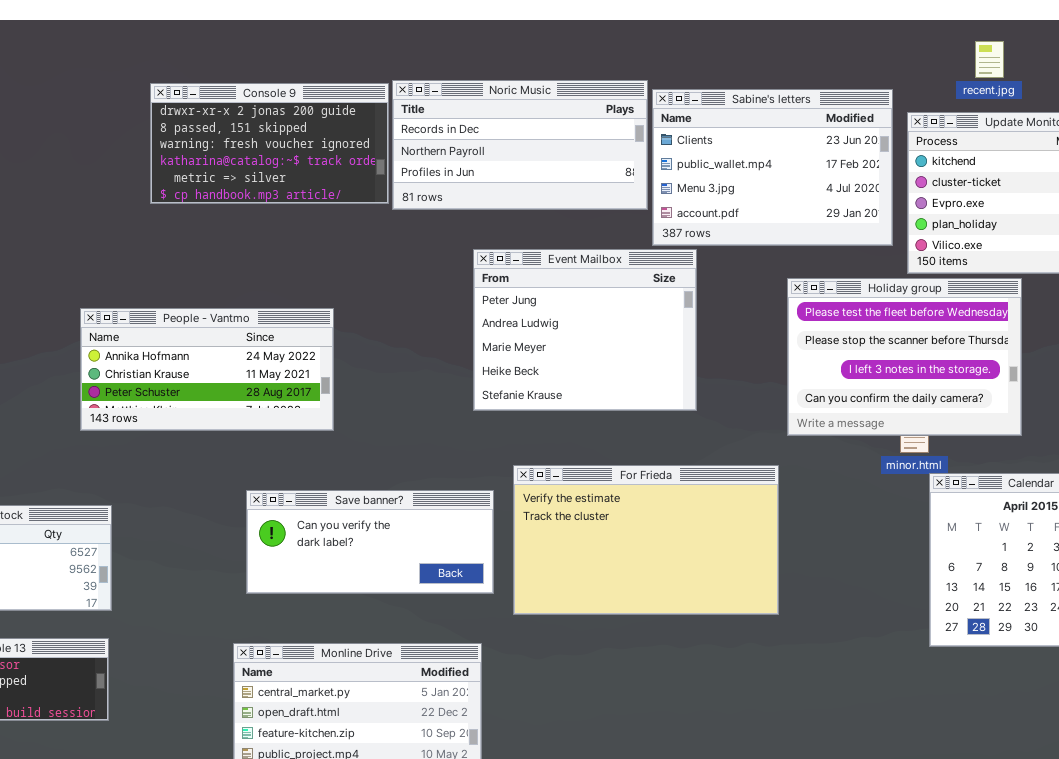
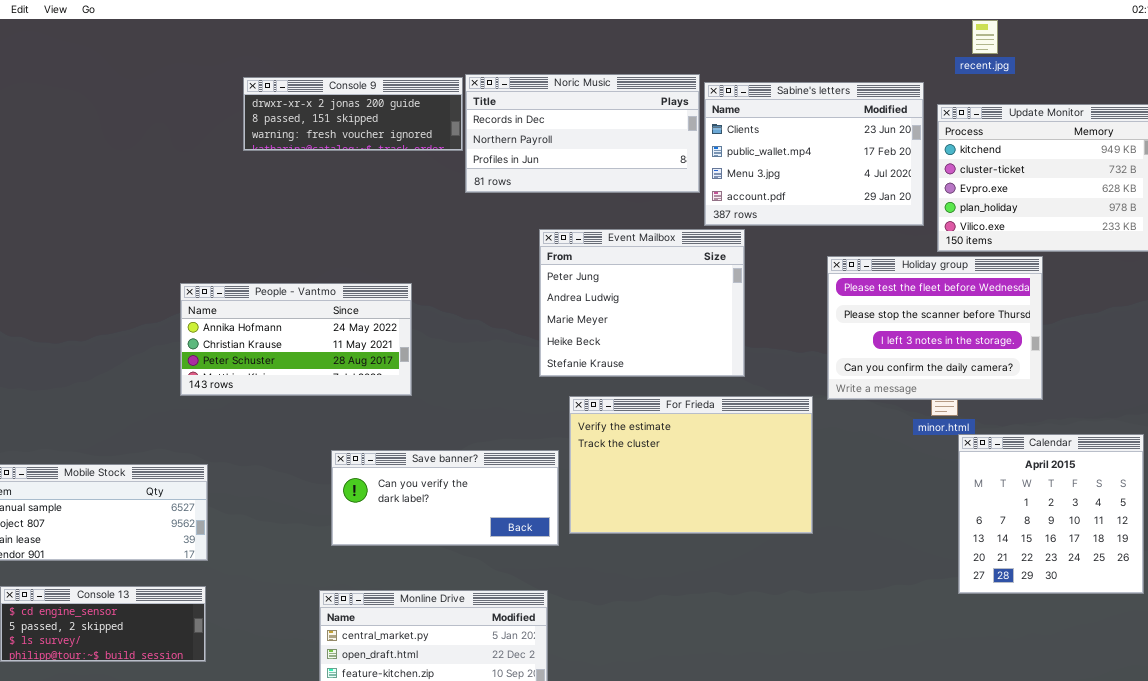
recent.jpg: [975,41,1004,78] -> [972,20,998,54], moved
Console 9: [150,83,389,204] -> [243,77,463,151], resized
For Frieda: [513,465,779,615] -> [569,396,813,534], moved

